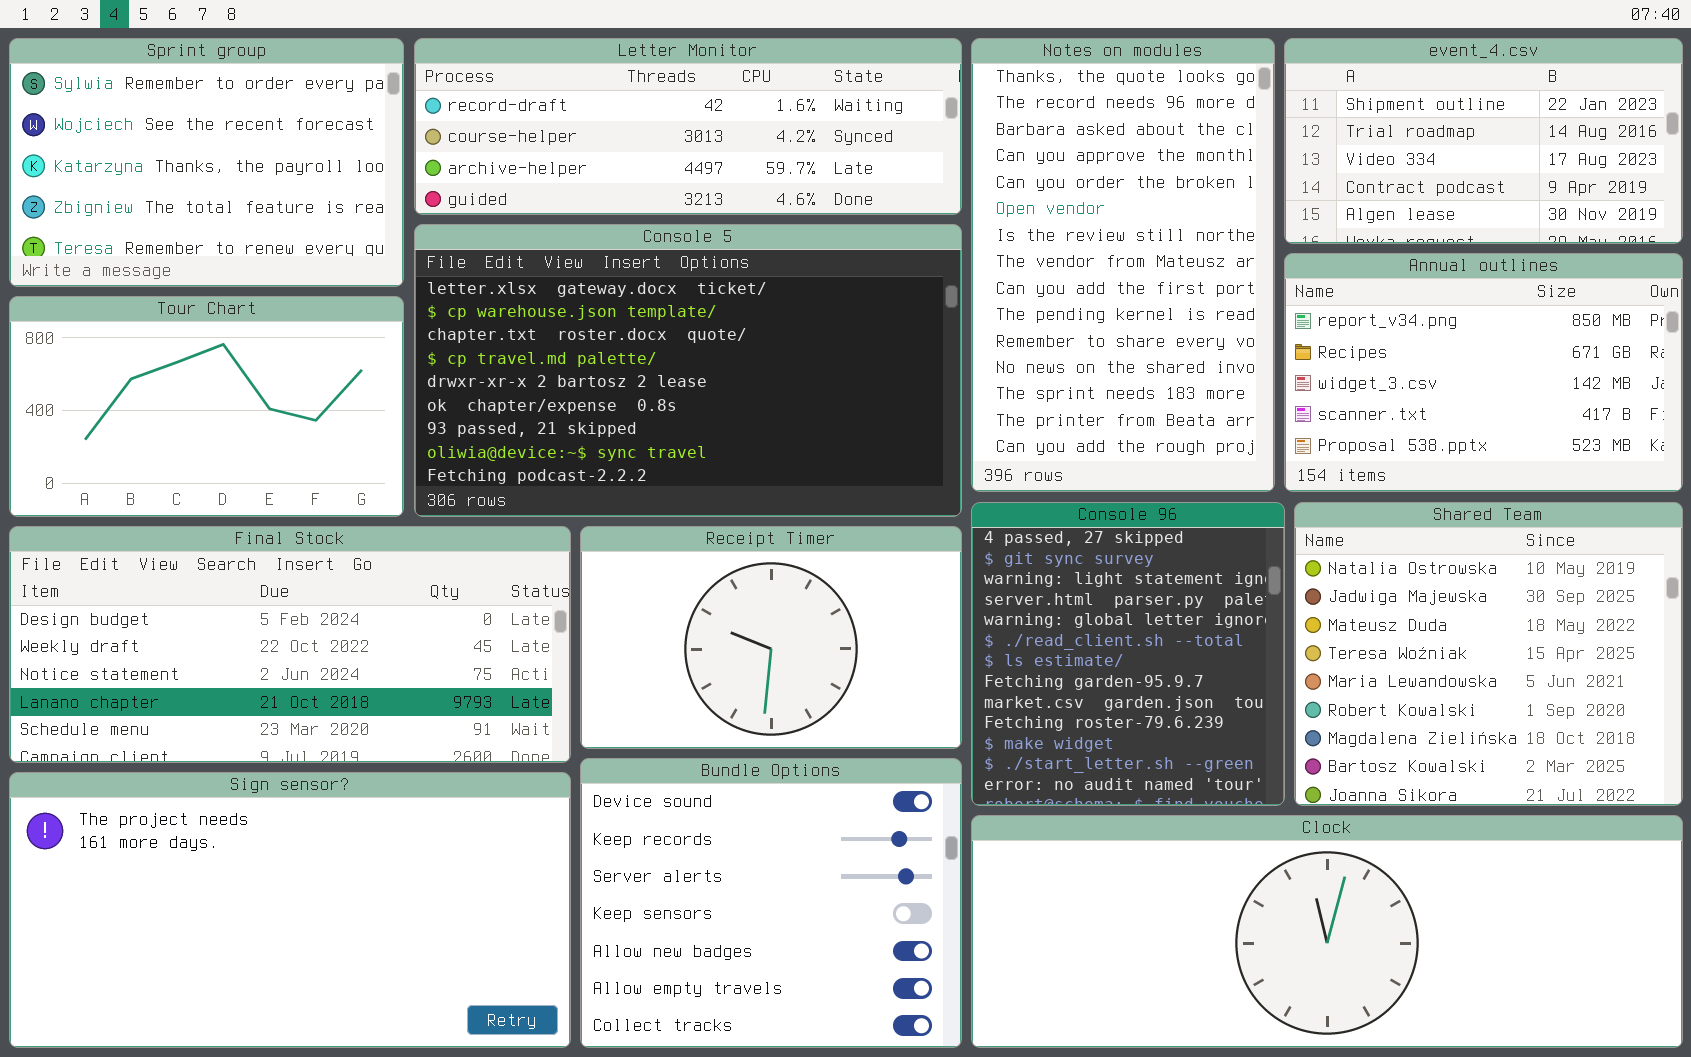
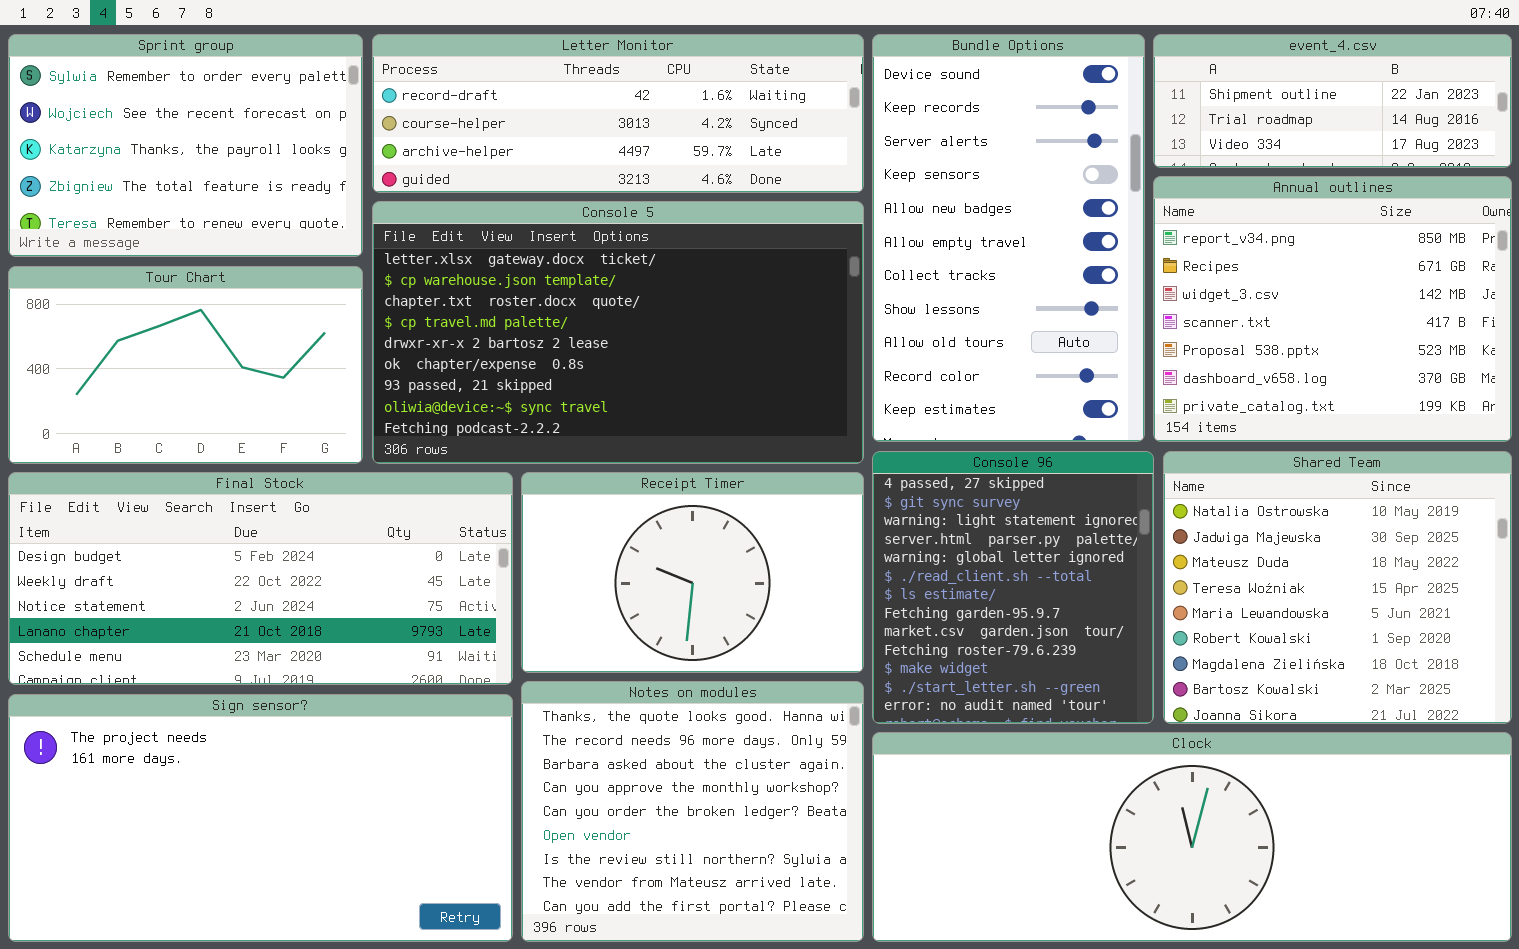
Notes on modules: [971,38,1275,492] -> [521,681,864,942], moved, resized
event_4.csv: [1284,38,1683,244] -> [1153,34,1512,168], resized
Annual outlines: [1284,253,1683,492] -> [1153,176,1512,442], resized
Bundle Options: [580,758,962,1048] -> [872,34,1145,442], moved, resized

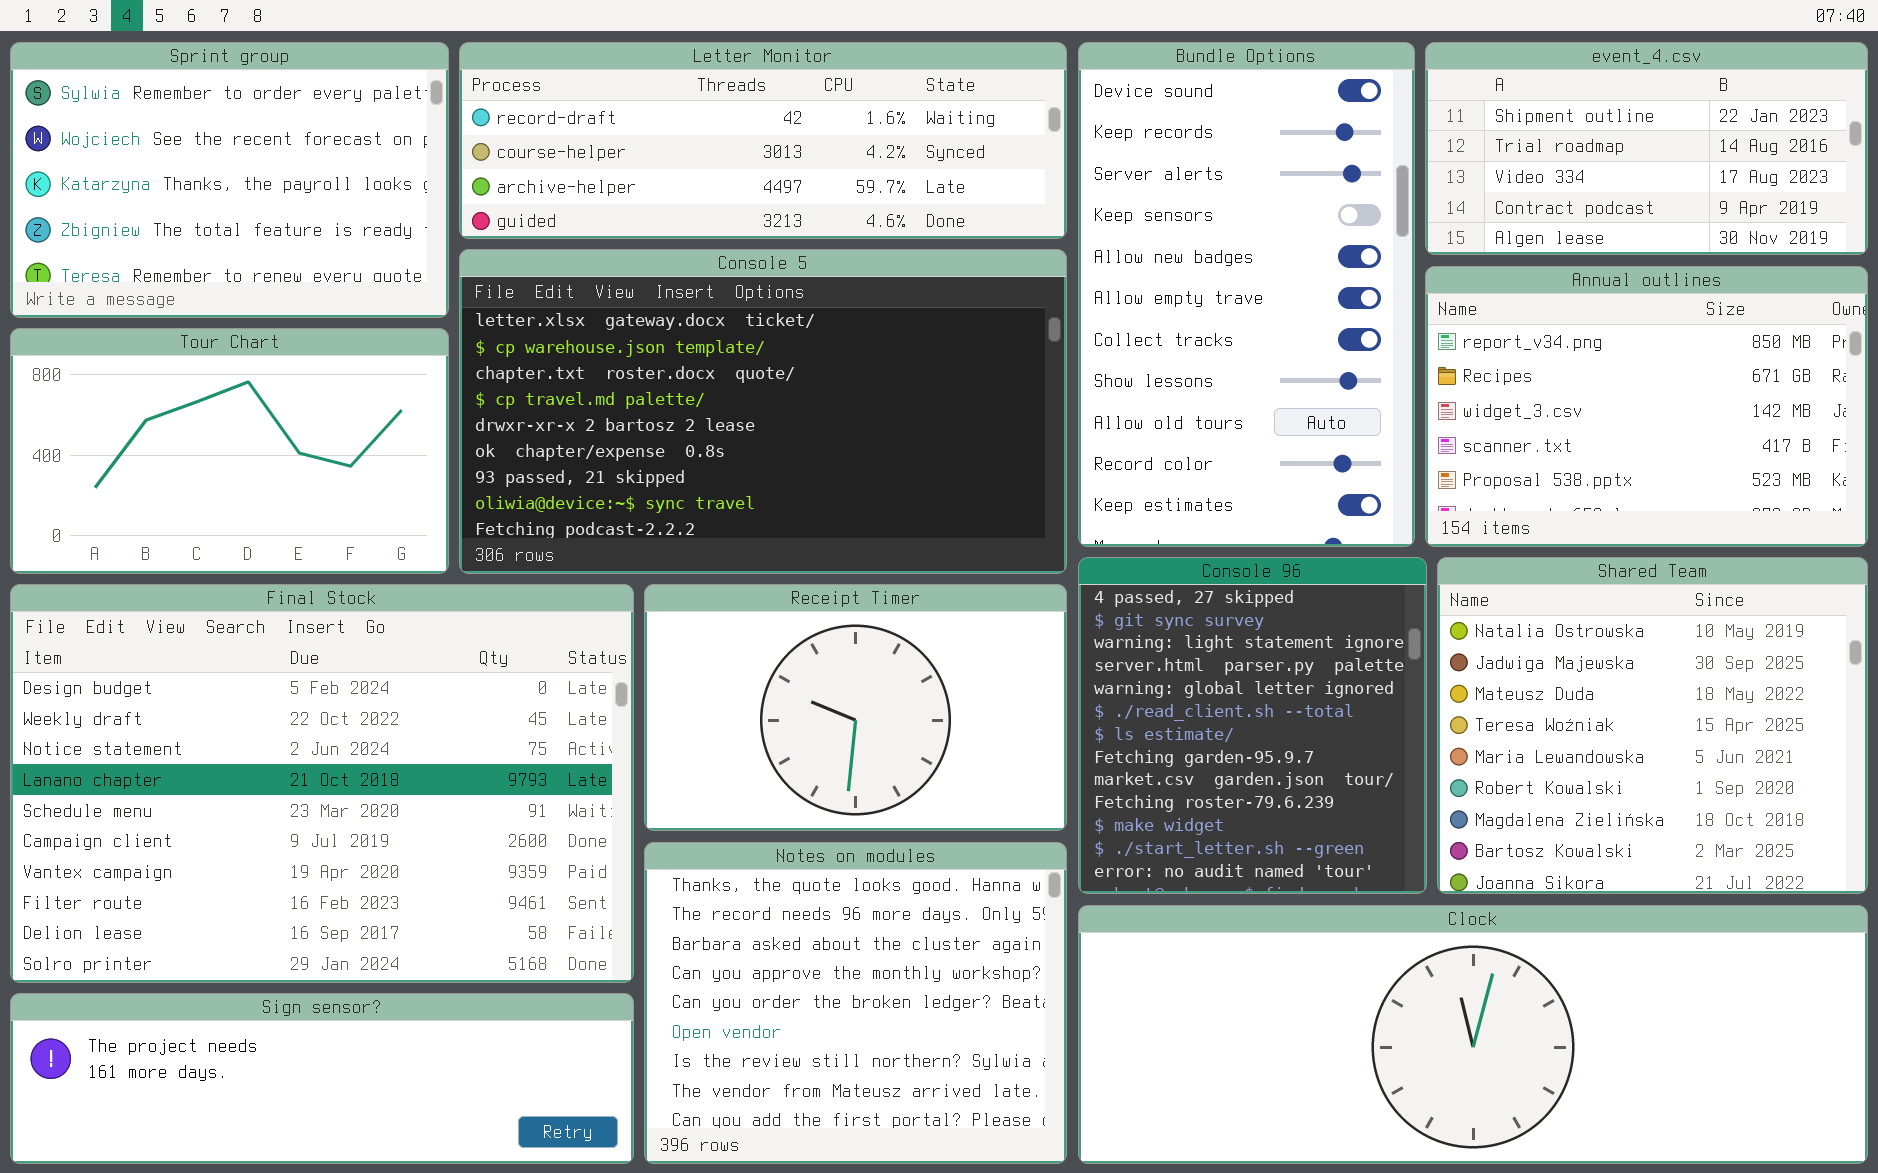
event_4.csv: [1153,34,1512,168] -> [1425,42,1868,255], resized
Annual outlines: [1153,176,1512,442] -> [1425,266,1868,547], resized
Final Stock: [8,472,513,685] -> [10,584,634,983], resized
Sign sensor?: [8,694,513,942] -> [10,993,634,1164], resized

